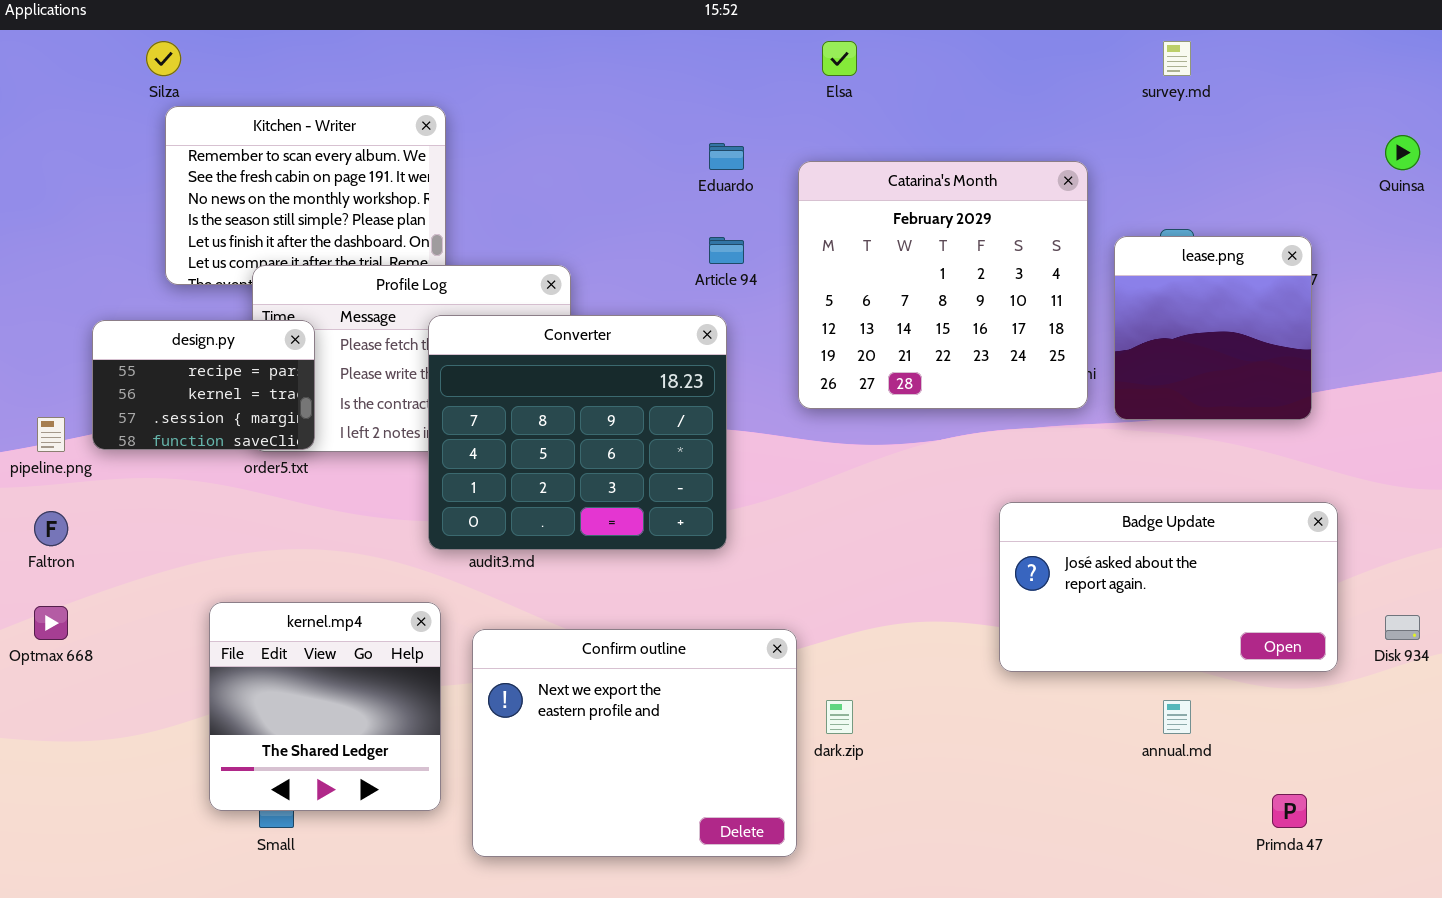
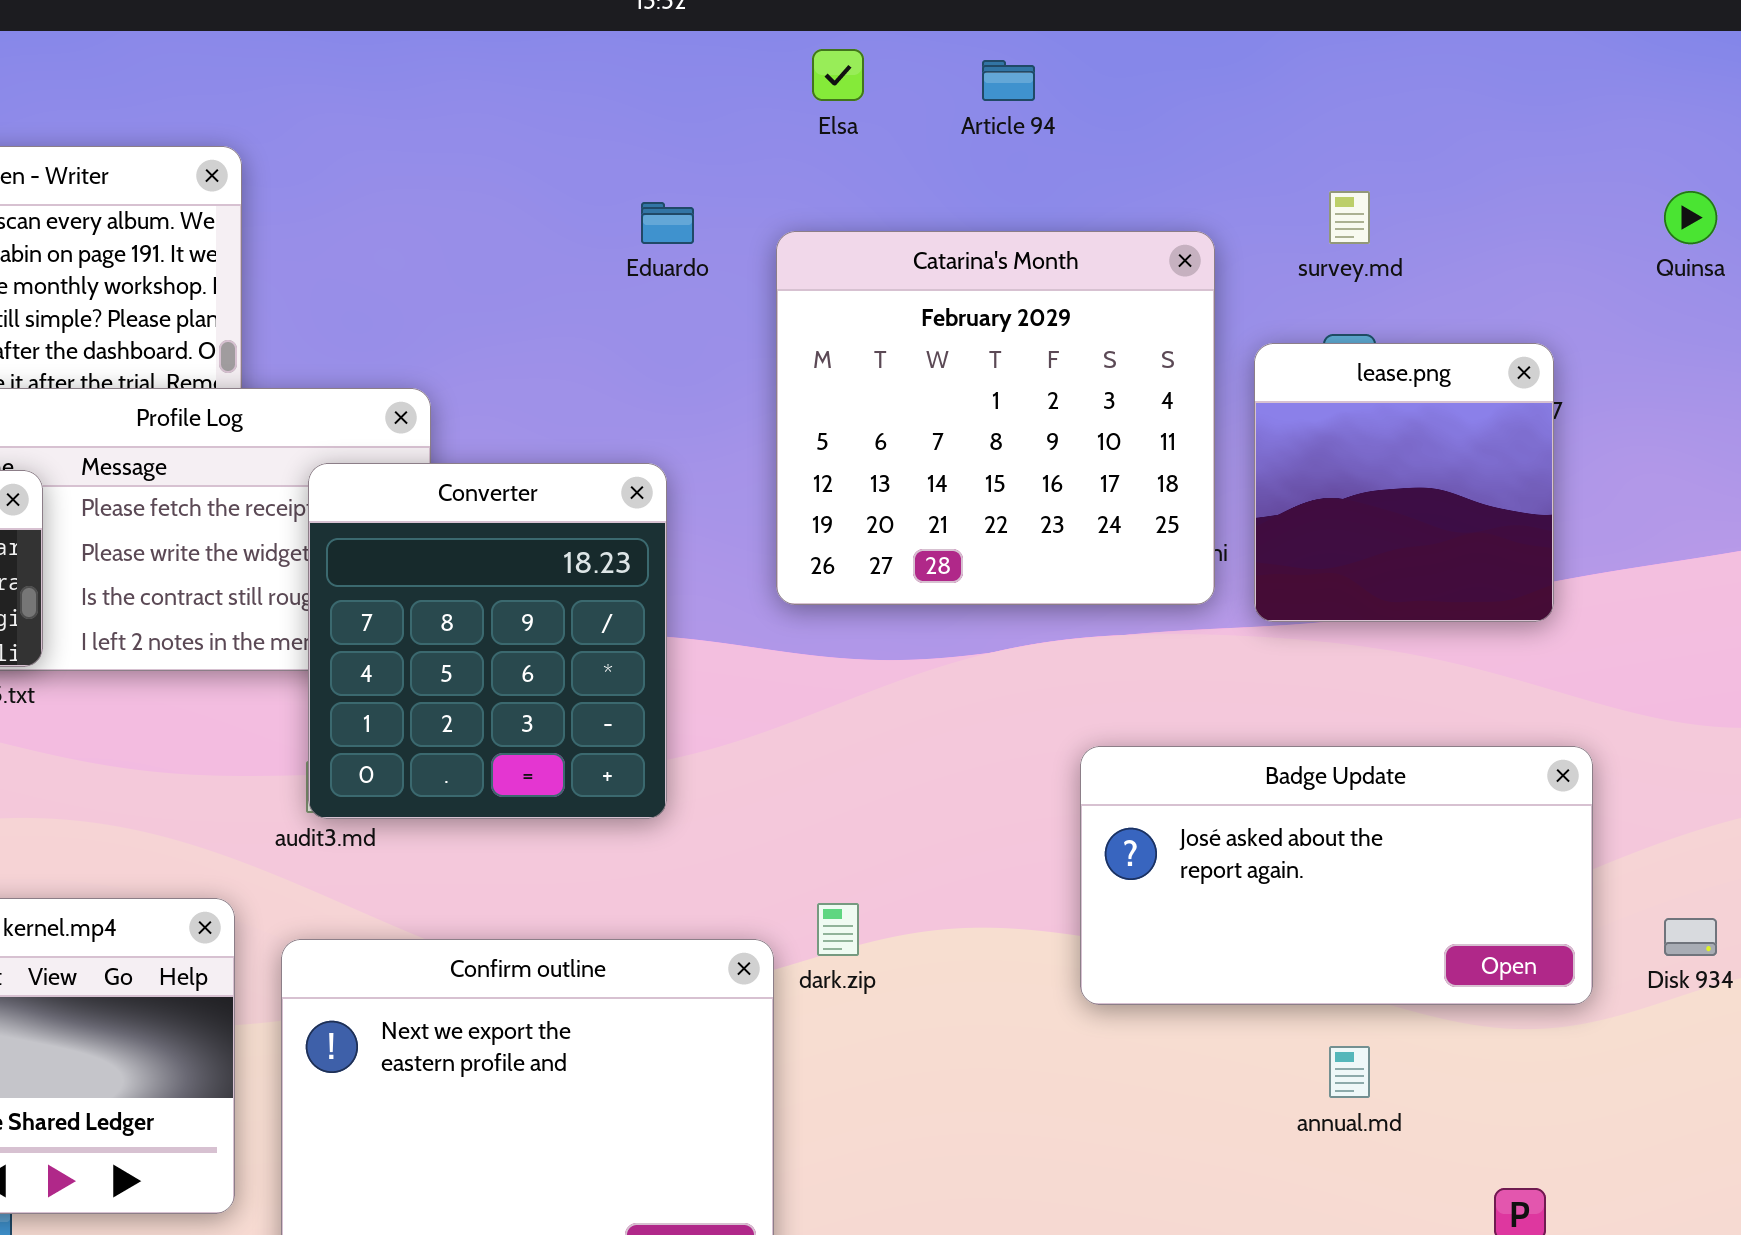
survey.md: [1163,41,1191,76] -> [1329,191,1370,244], moved
Article 94: [709,237,744,264] -> [982,60,1035,101], moved
Converter: [428,315,727,550] -> [308,463,667,819], resized
dark.zip: [826,700,853,734] -> [817,903,859,956], moved

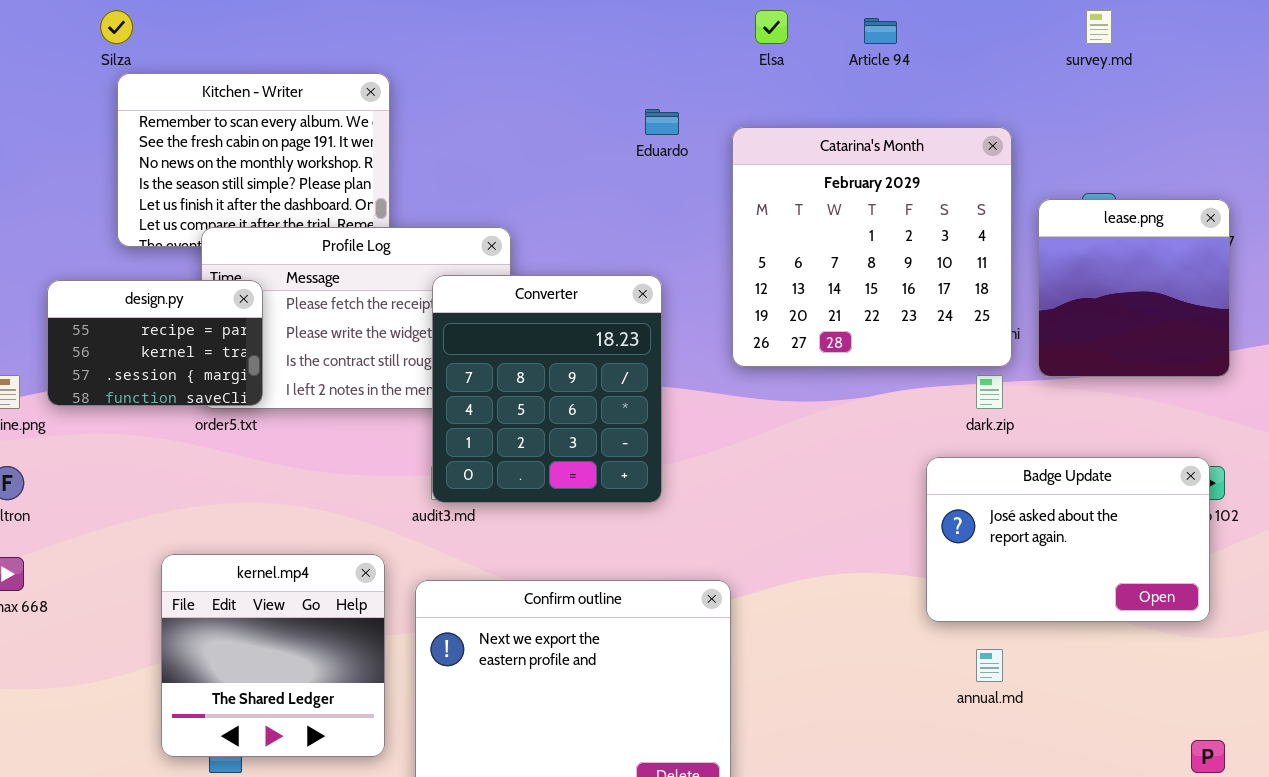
survey.md: [1329,191,1370,244] -> [1086,10,1112,44], moved
Badge Update: [1080,746,1593,1005] -> [926,457,1210,622], resized
dark.zip: [817,903,859,956] -> [976,375,1003,409], moved
annual.md: [1329,1046,1370,1098] -> [976,649,1003,682], moved

